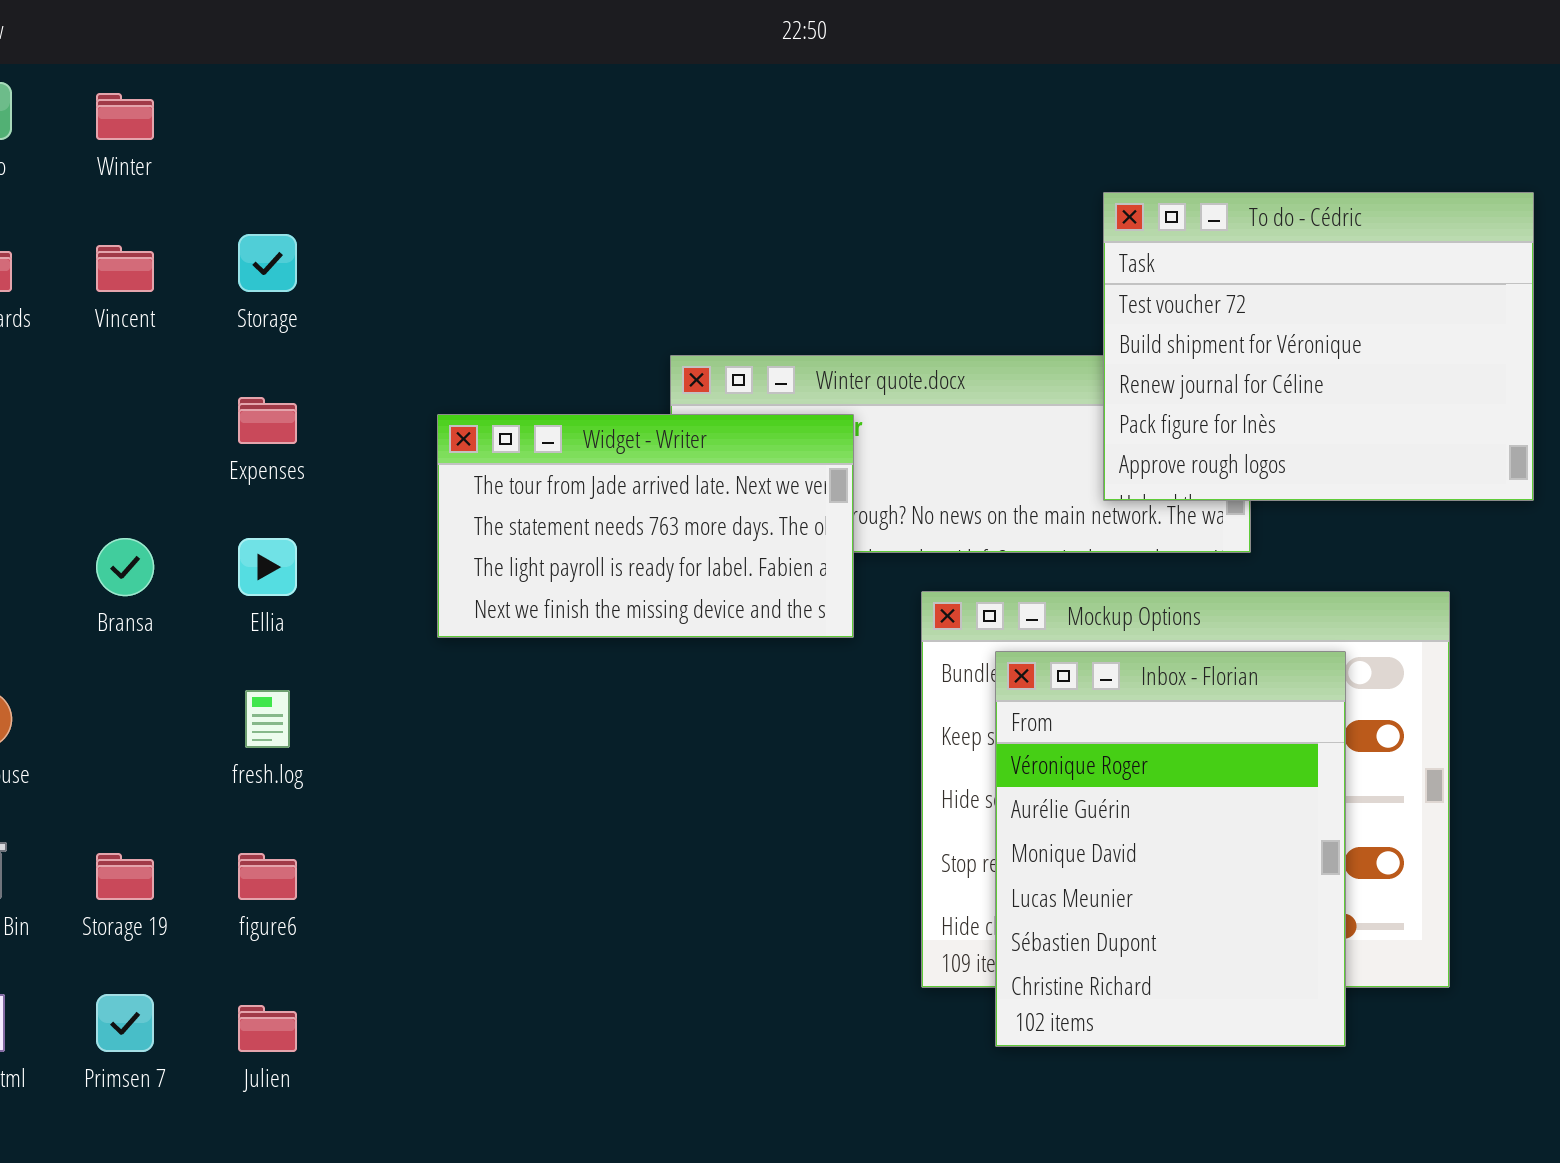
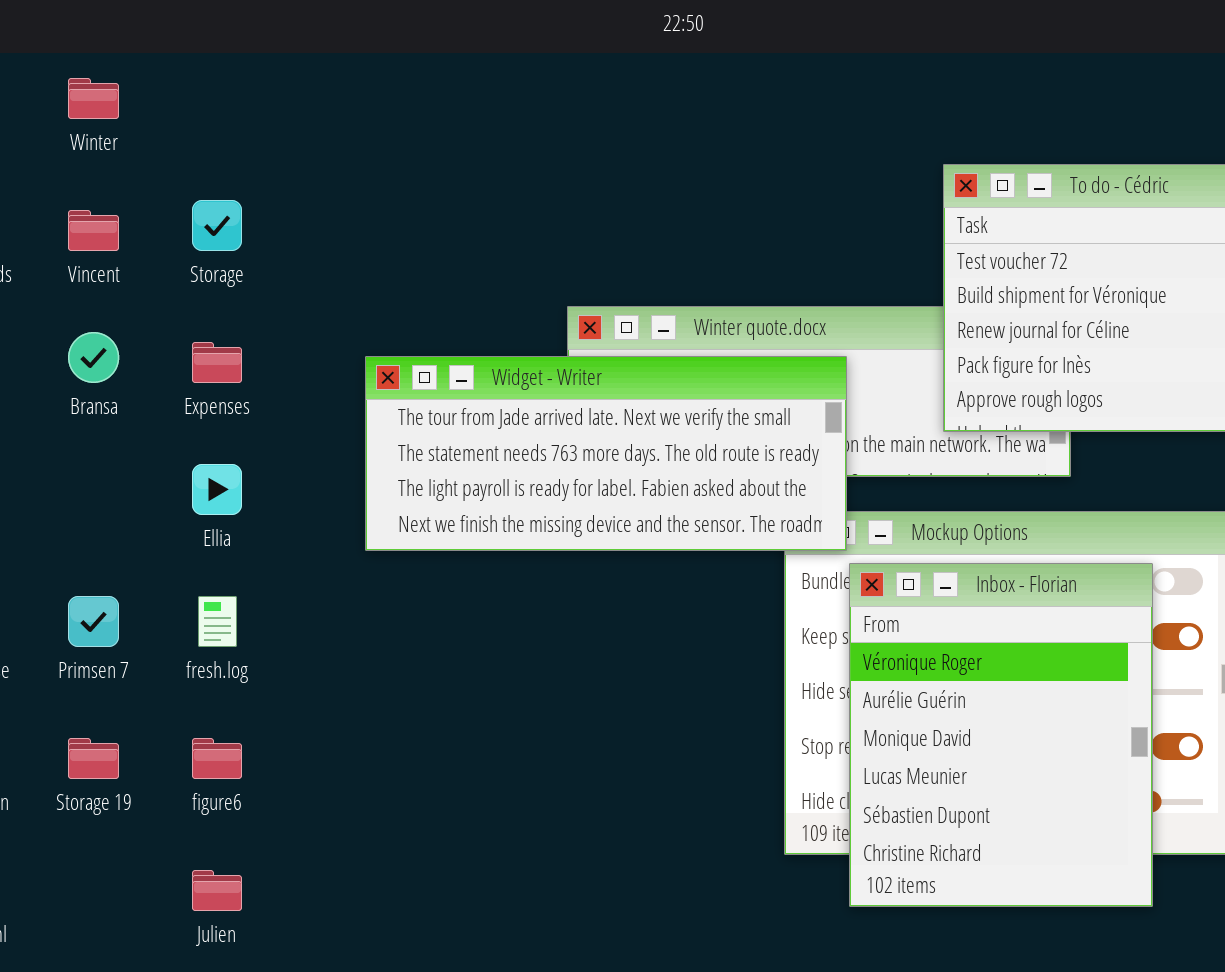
Widget - Writer: [437,414,854,638] -> [365,356,847,551], resized
Bransa: [96,538,154,596] -> [68,332,119,383], moved
Primsen 7: [96,994,154,1052] -> [68,596,119,647], moved

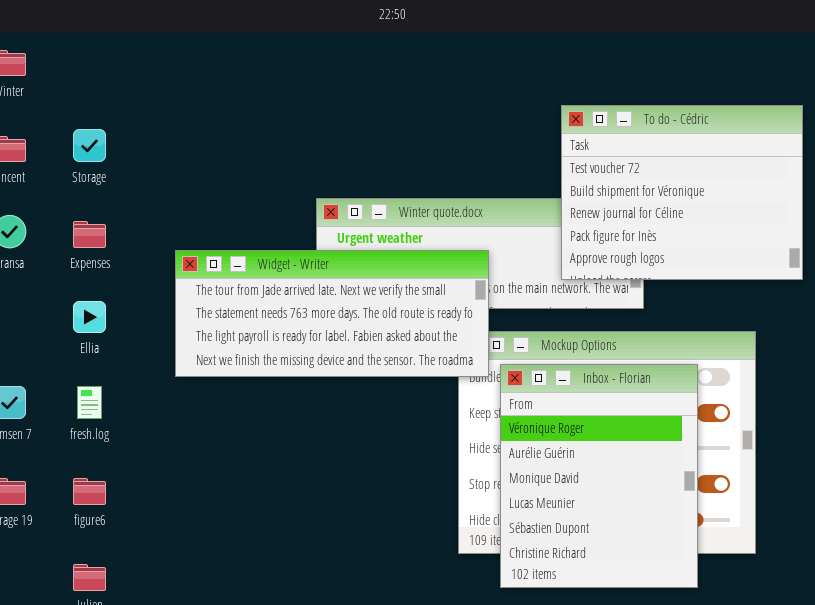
Widget - Writer: [365,356,847,551] -> [175,250,489,377], moved

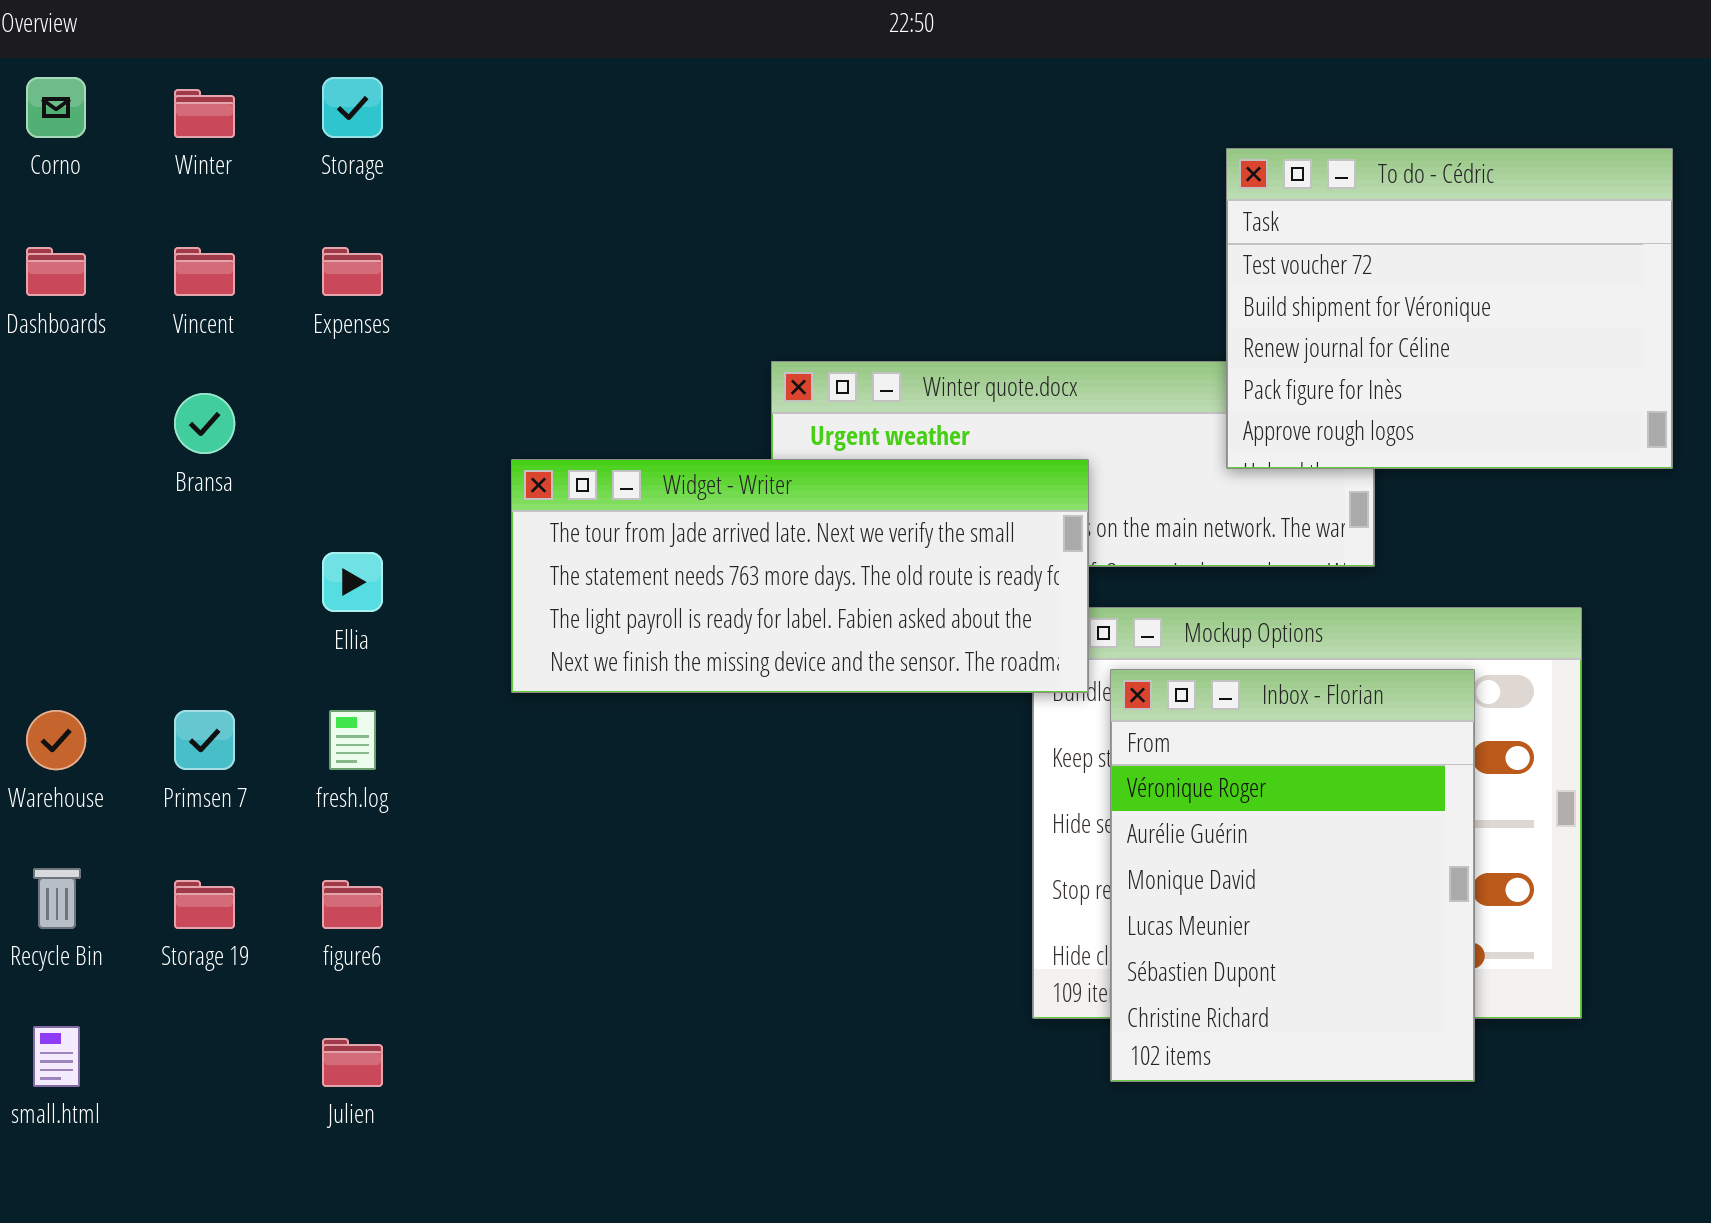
To do - Cédric: [561,105,803,280] -> [1226,148,1673,469], moved
Storage: [73,129,106,162] -> [322,77,383,138], moved
Expenses: [73,221,106,248] -> [322,247,383,296], moved

